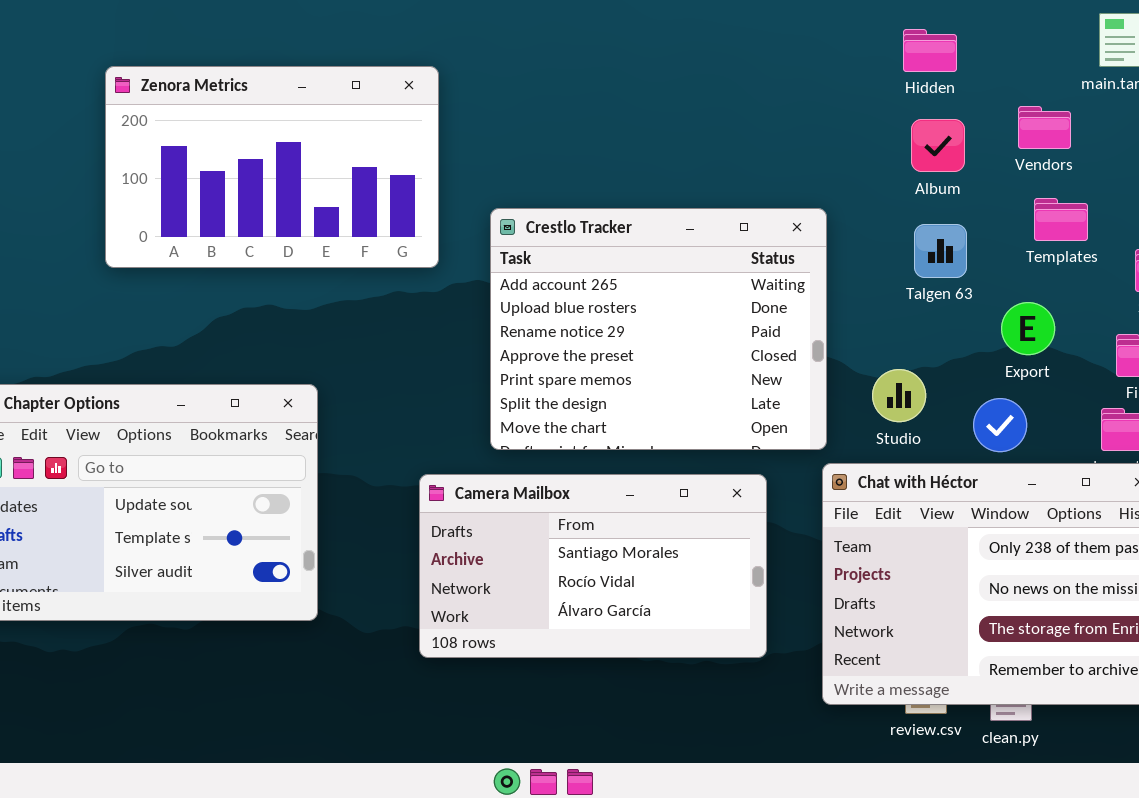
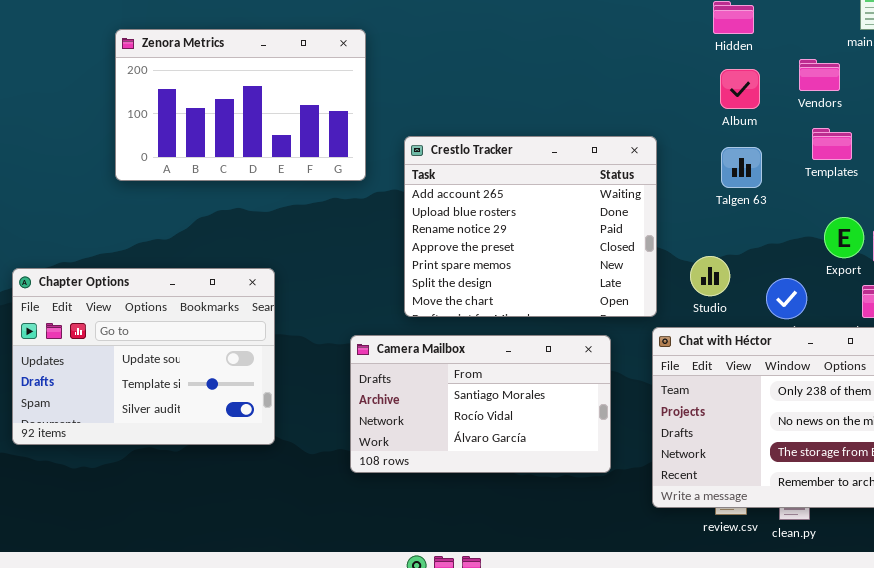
Export: [1001,302,1055,355] -> [824,217,864,258], moved

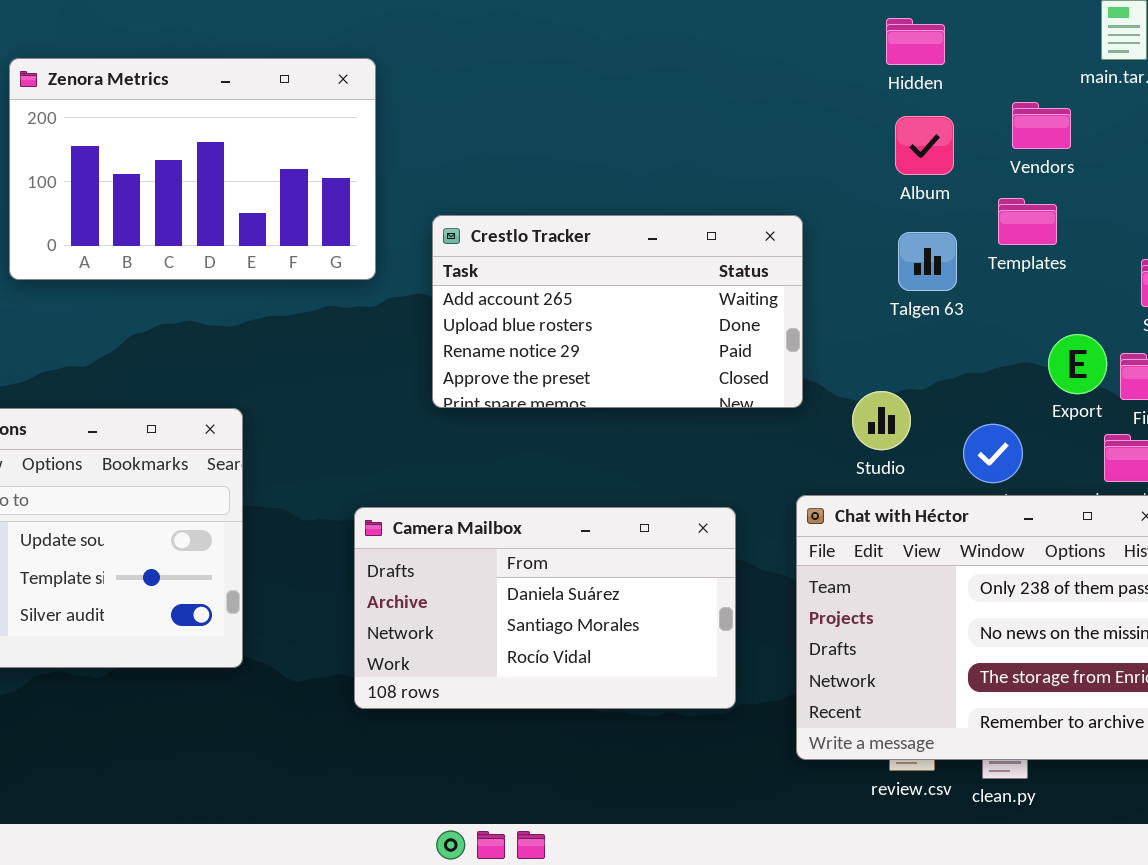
Templates: [812,128,852,160] -> [998,198,1057,245], moved
Crestlo Tracker: [404,136,657,317] -> [432,215,803,408], resized
Camera Mailbox: [350,335,611,473] -> [354,507,736,709], scrolled up 1 row

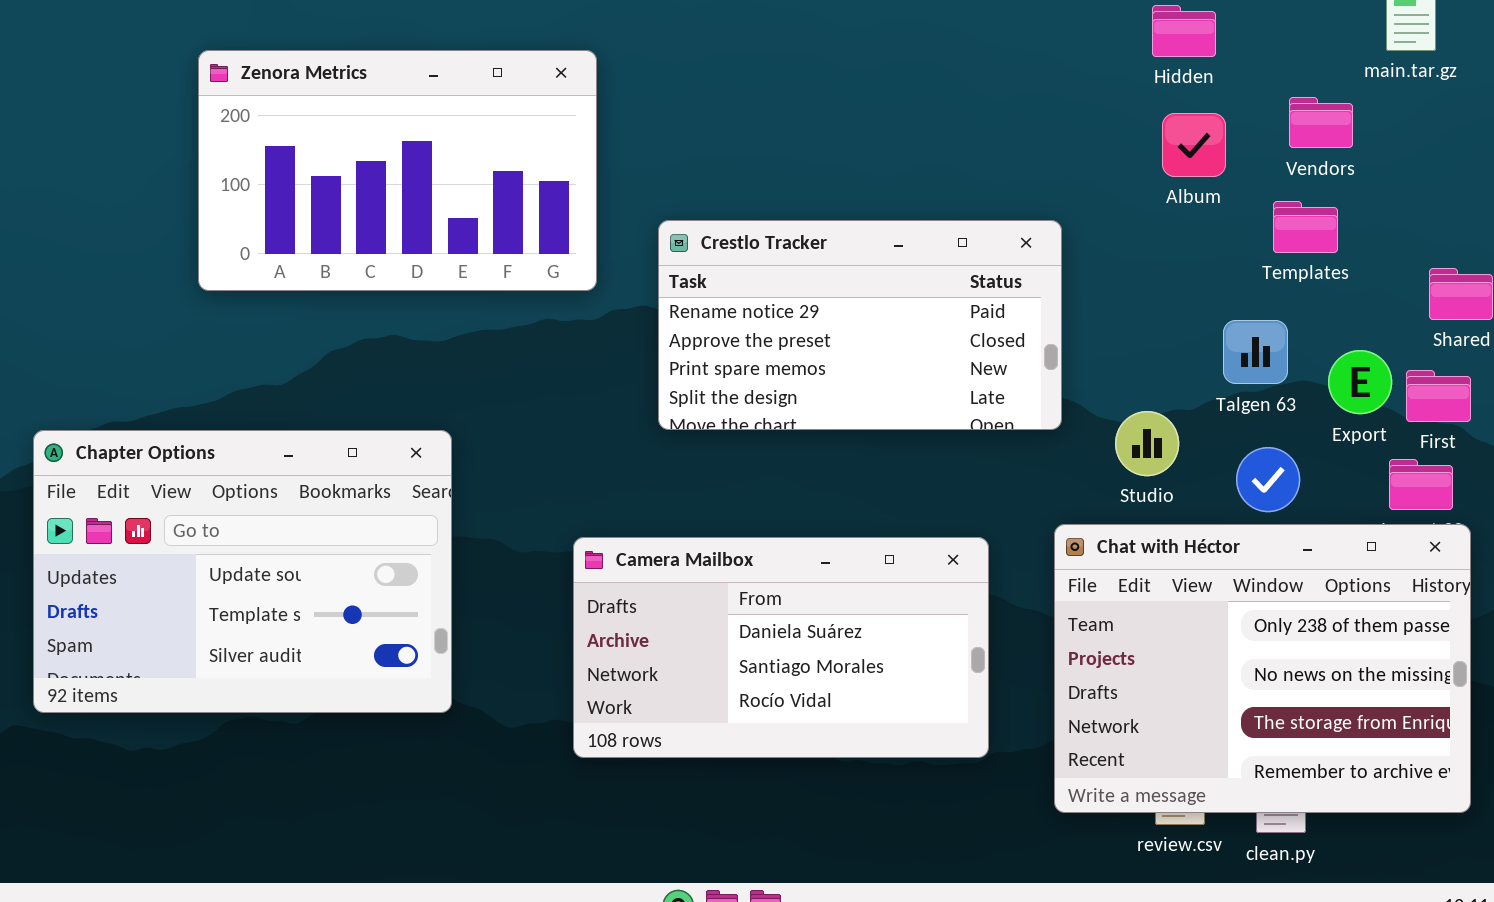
Crestlo Tracker: [432,215,803,408] -> [658,220,1062,430], scrolled down 2 rows
Talgen 63: [898,232,957,291] -> [1223,320,1288,384], moved

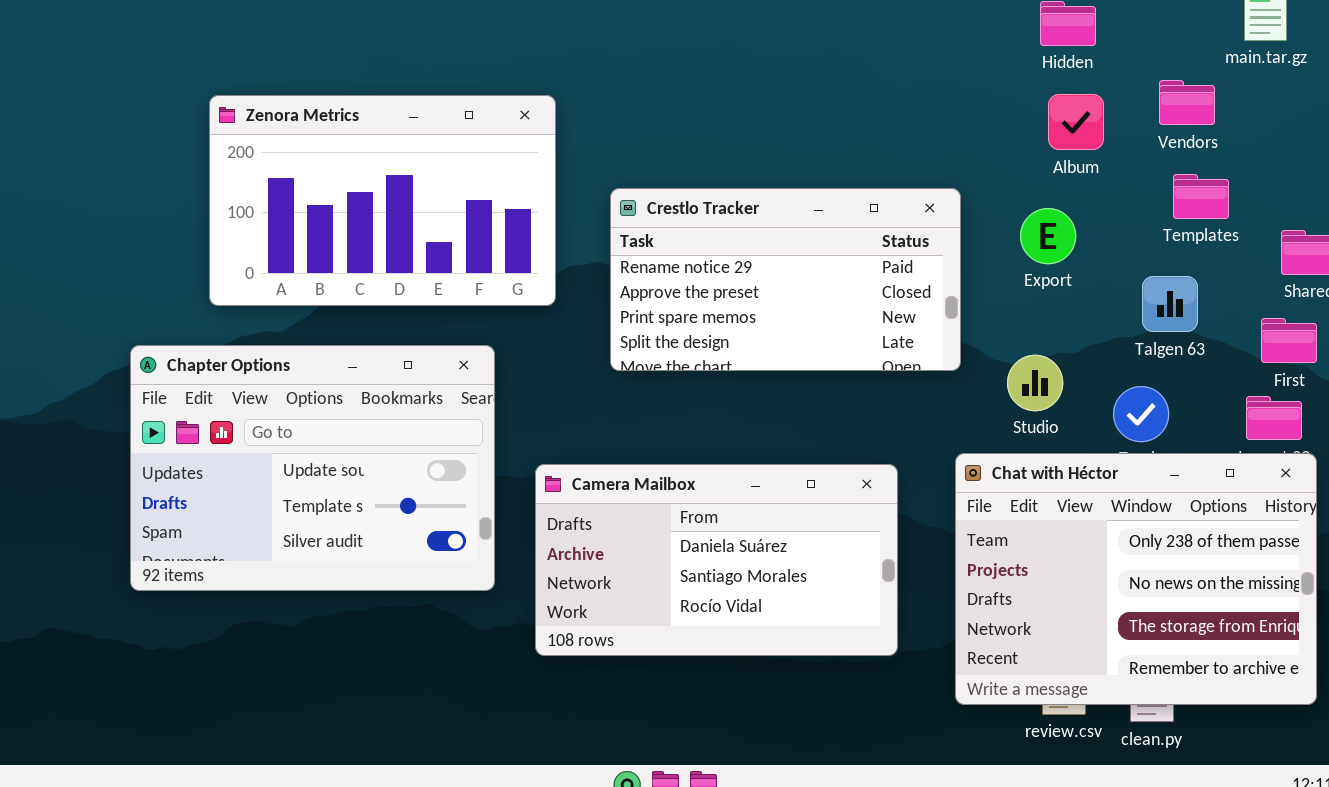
Zenora Metrics: [198,50,597,291] -> [209,95,556,306], moved
Templates: [1273,201,1338,253] -> [1173,174,1229,219], moved
Talgen 63: [1223,320,1288,384] -> [1142,276,1198,332], moved
Export: [1328,350,1392,414] -> [1020,208,1076,264], moved
Chapter Options: [33,430,452,713] -> [130,345,495,591], moved

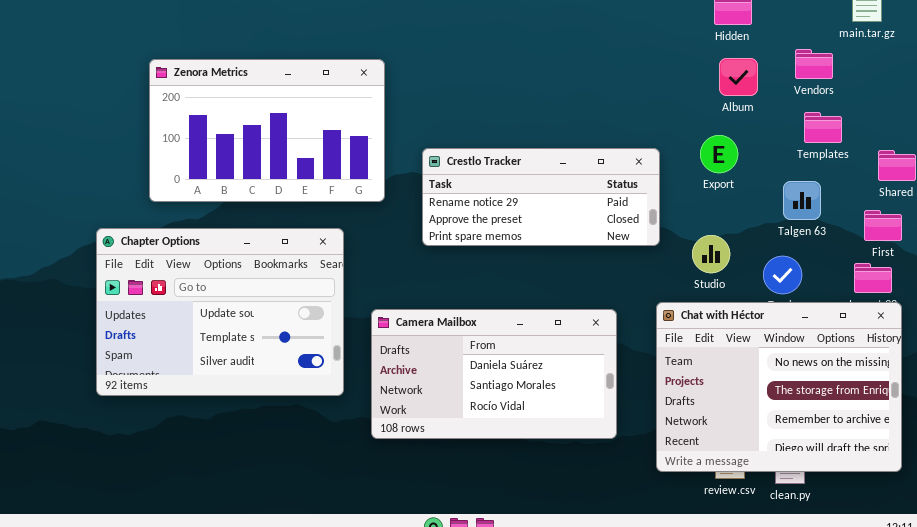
Crestlo Tracker: [610,188,961,371] -> [422,148,660,246], resized
Chat with Héctor: [955,453,1317,705] -> [656,302,902,472], scrolled down 1 row

